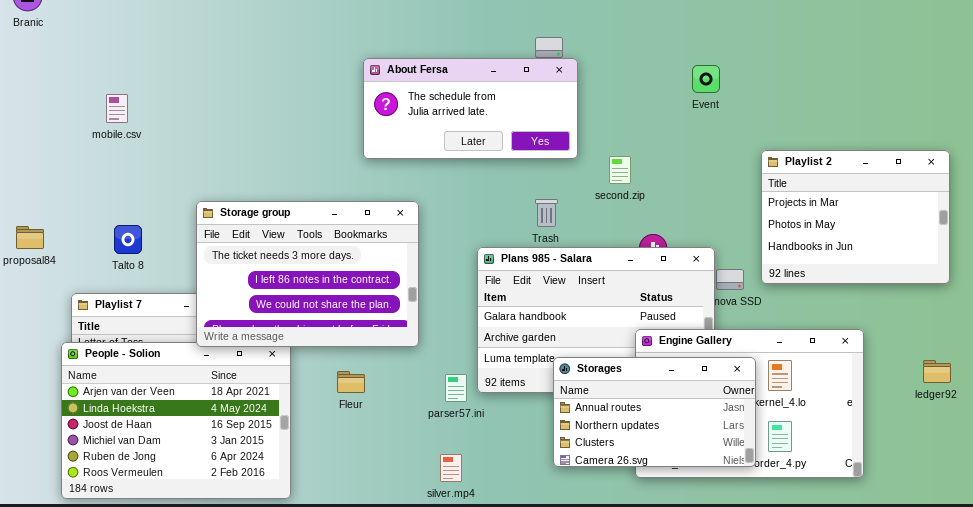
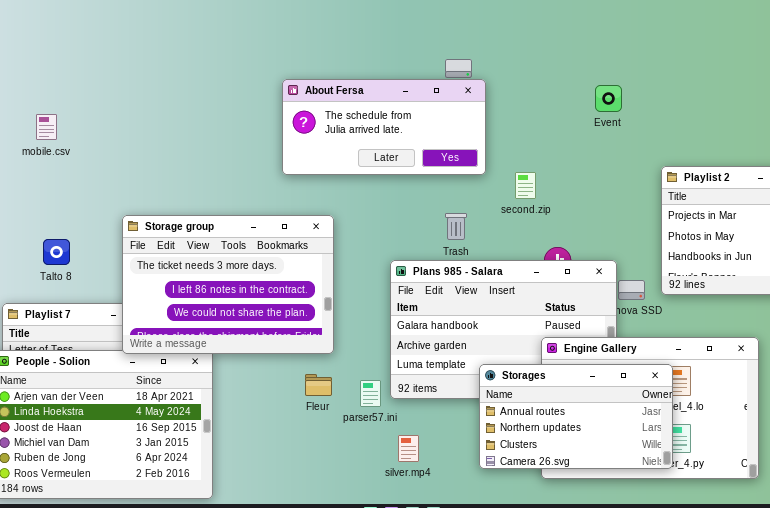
Storages: [553,357,756,467] -> [479,364,673,469], moved
Fleur: [337,371,365,393] -> [305,374,332,396], moved
silver.mp4: [440,454,462,482] -> [398,435,419,462], moved

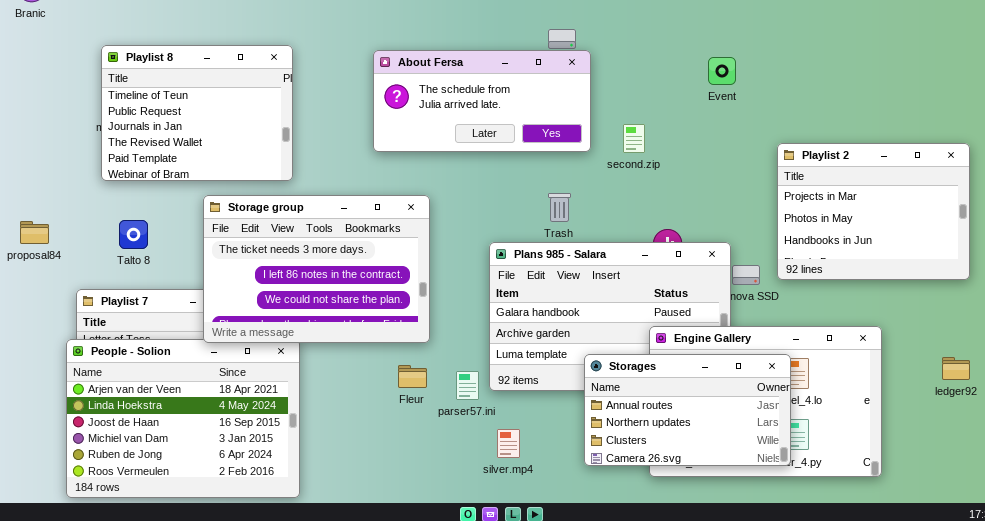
Playlist 8: none -> [101,45,293,181], opened
second.zip: [515,172,536,199] -> [623,124,645,153], moved

